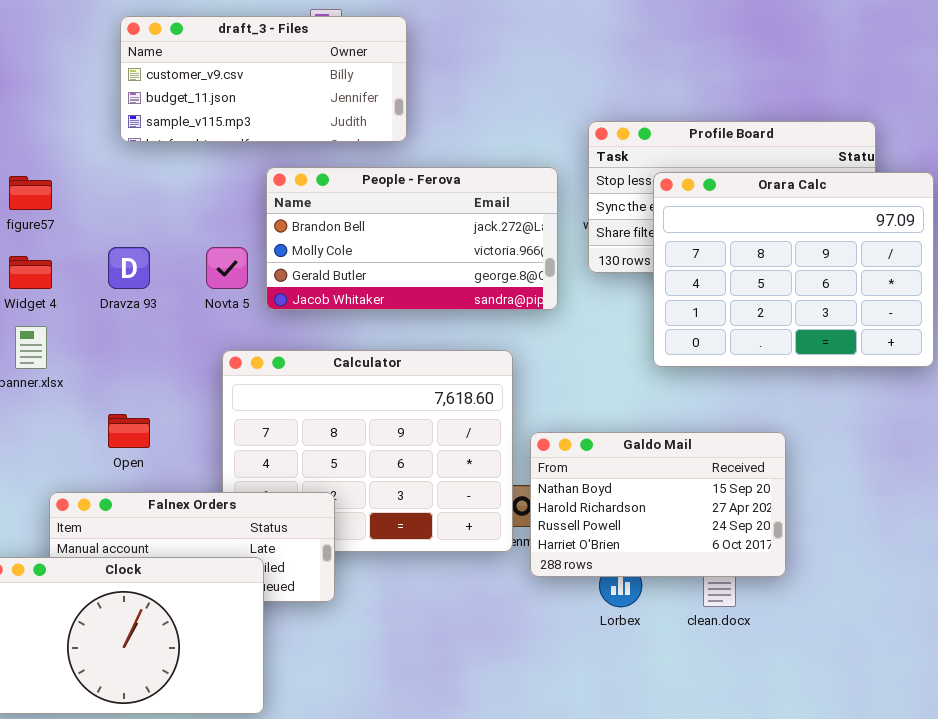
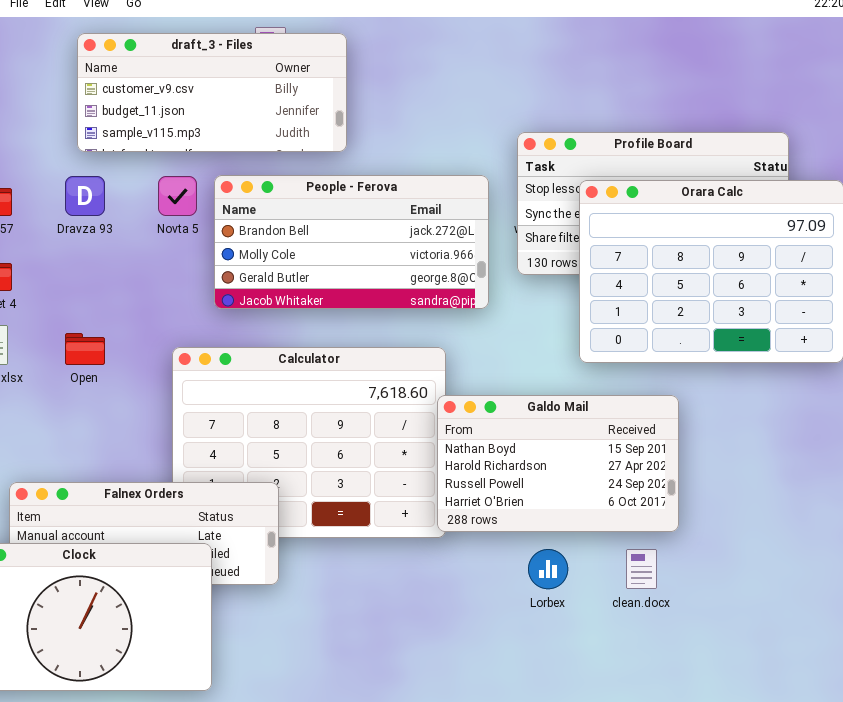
Dravza 93: [108,247,150,289] -> [65,176,105,216], moved
Novta 5: [206,247,248,289] -> [158,176,197,216], moved
Open: [108,414,150,448] -> [65,333,105,365], moved
Galdo Mail: [530,432,786,577] -> [437,395,679,532], moved

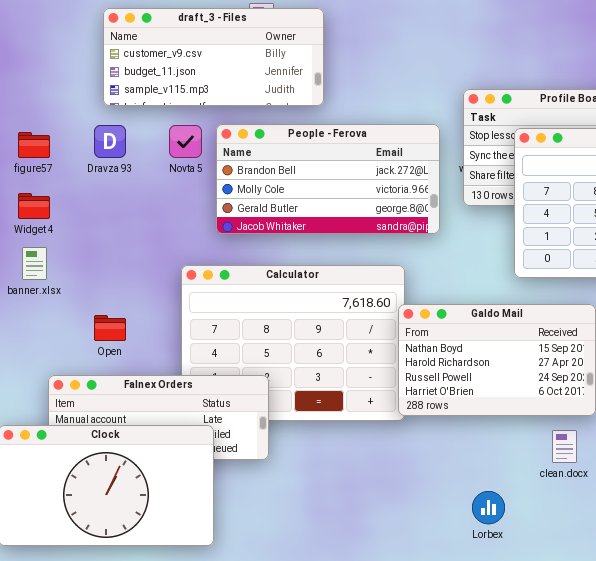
Open: [65,333,105,365] -> [94,315,126,341], moved
Lorbex: [528,549,568,589] -> [472,491,505,524], moved

